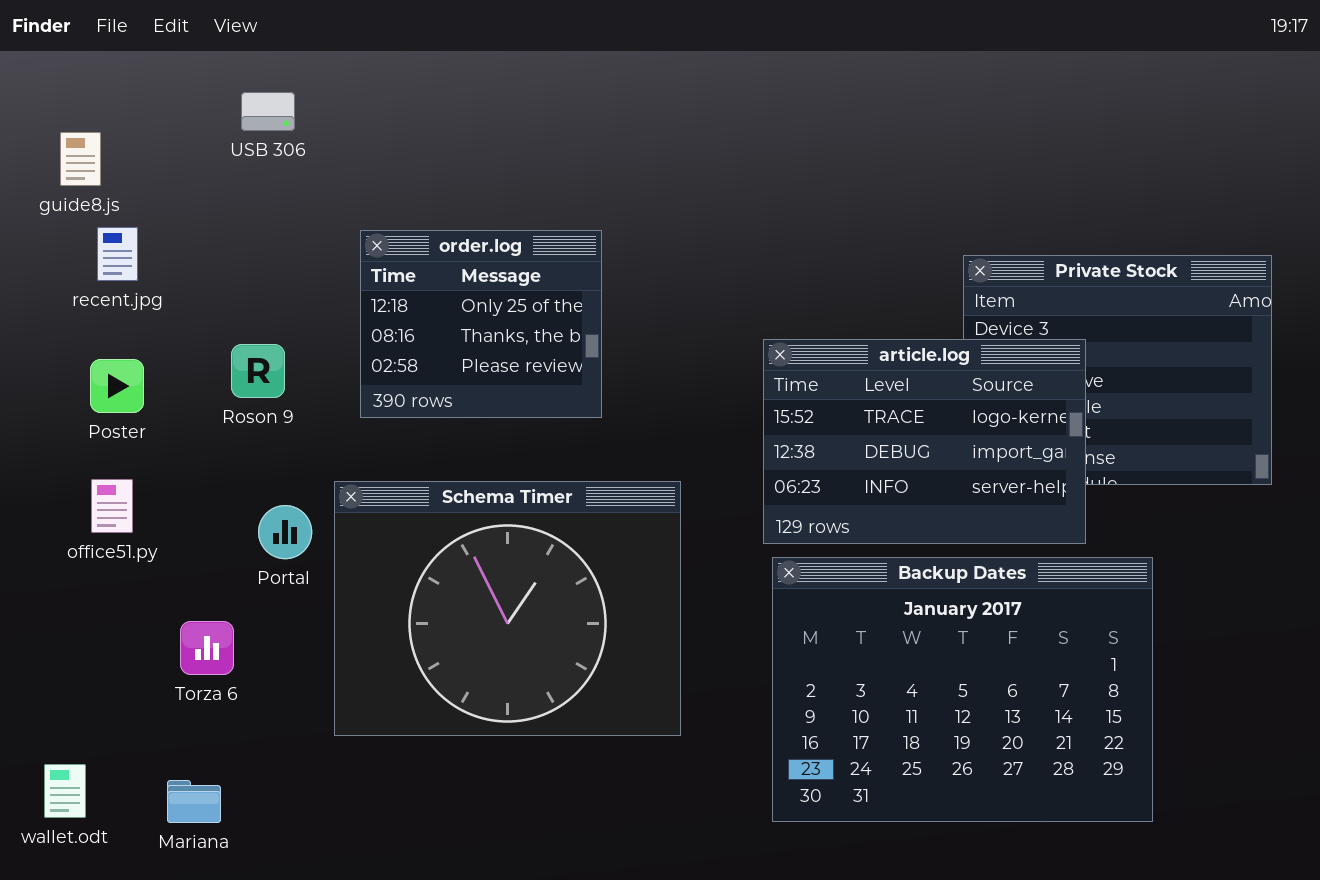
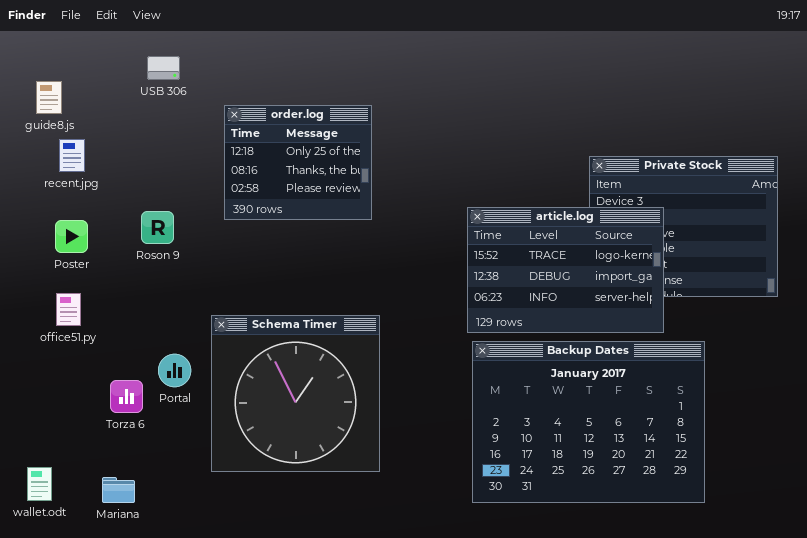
order.log: [360,230,602,418] -> [224,105,372,220], moved
Schema Timer: [334,481,681,736] -> [211,315,380,472], moved, resized
Portal: [258,505,312,559] -> [158,354,191,387], moved

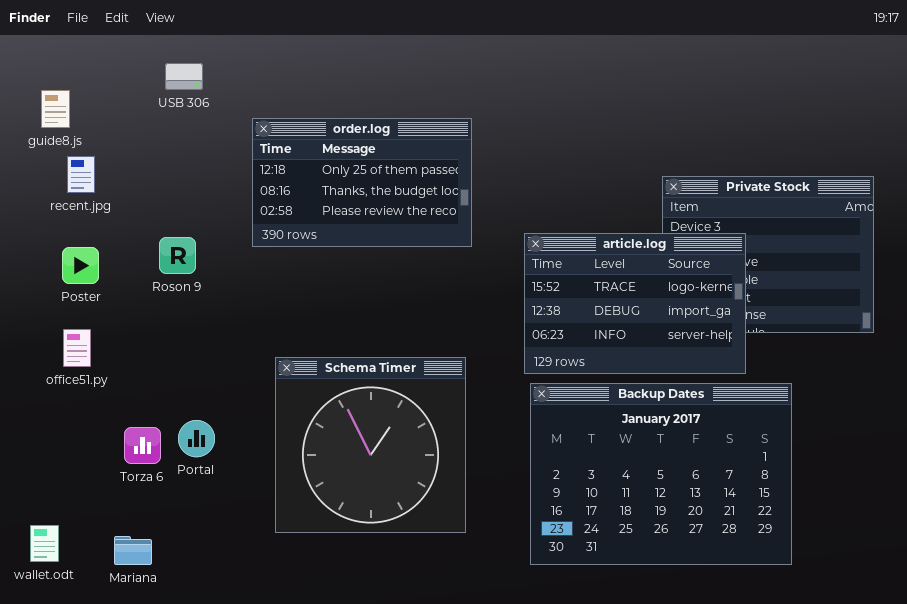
order.log: [224,105,372,220] -> [252,118,472,247], resized
Schema Timer: [211,315,380,472] -> [275,357,466,533], moved
Portal: [158,354,191,387] -> [178,420,215,457], moved

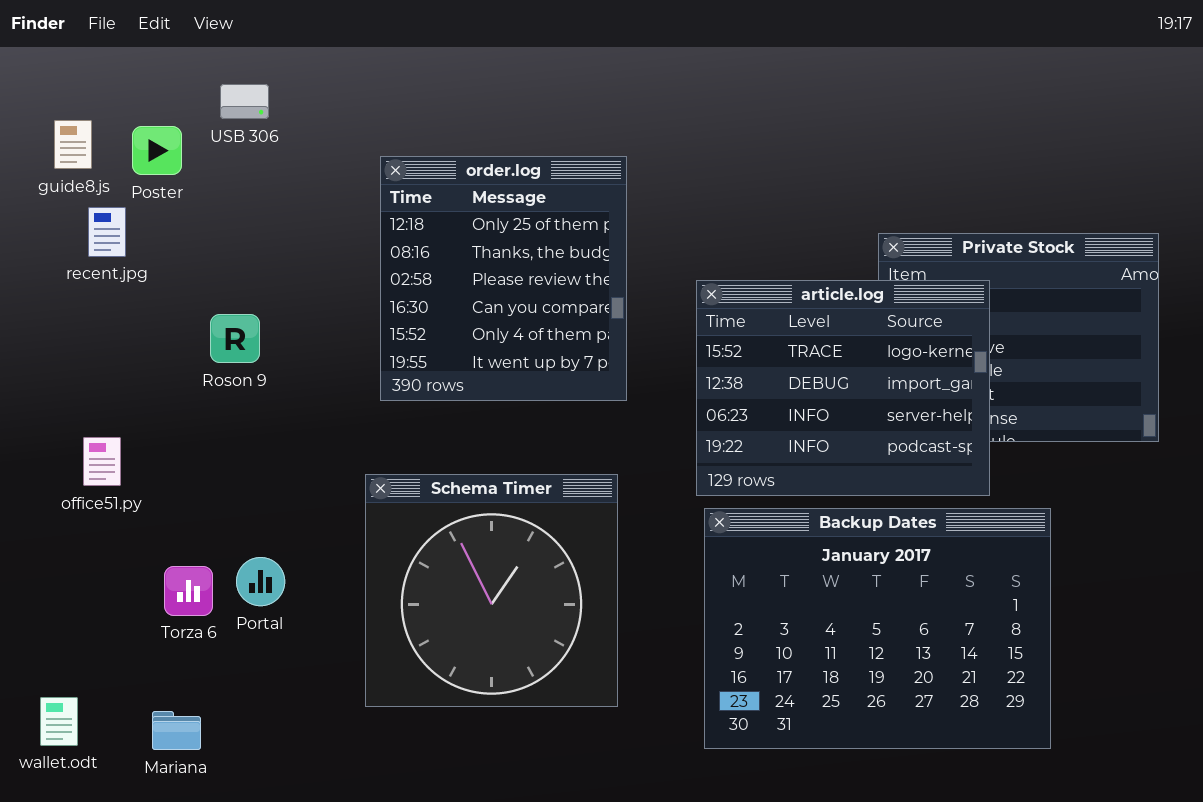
order.log: [252,118,472,247] -> [380,156,627,401], resized
article.log: [524,233,746,374] -> [696,280,990,496], resized
Poster: [62,247,99,284] -> [132,126,182,175], moved

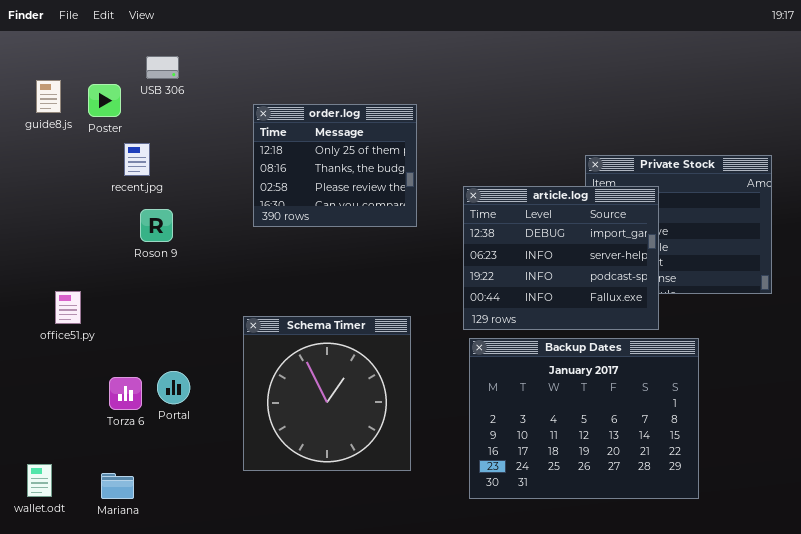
order.log: [380,156,627,401] -> [253,104,417,227], resized
recent.jpg: [88,207,126,257] -> [124,143,150,176], moved
article.log: [696,280,990,496] -> [463,186,659,330], scrolled down 1 row

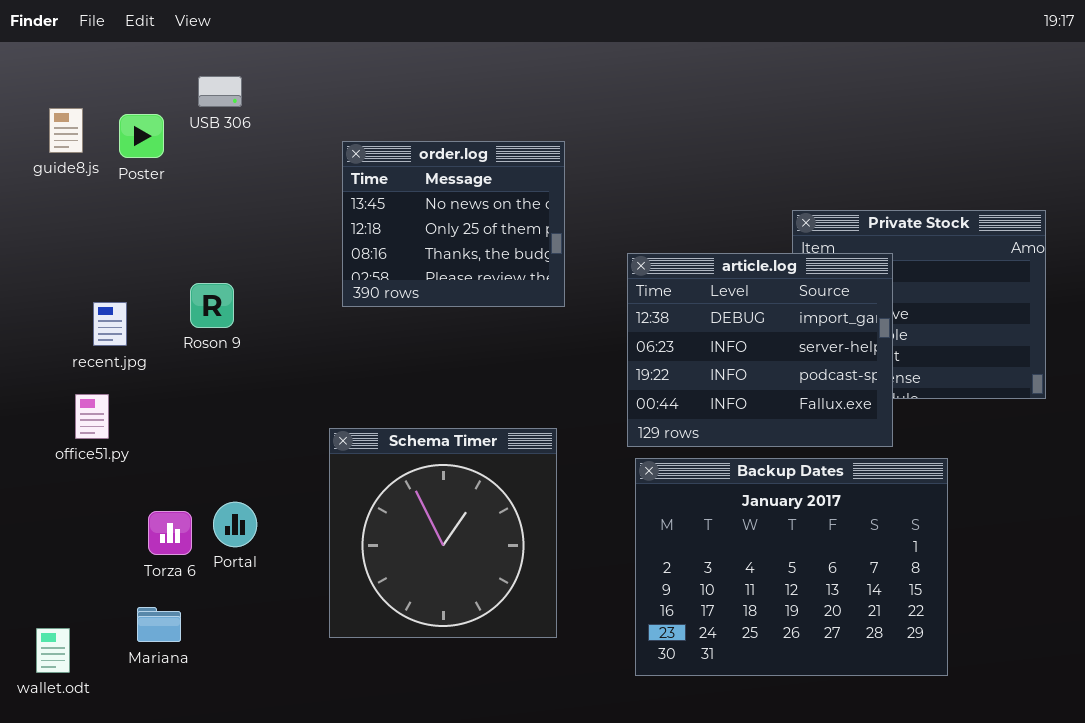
order.log: [253,104,417,227] -> [342,141,565,307], scrolled up 1 row
recent.jpg: [124,143,150,176] -> [93,302,127,346], moved
Mariana: [101,473,134,499] -> [137,607,181,642], moved

